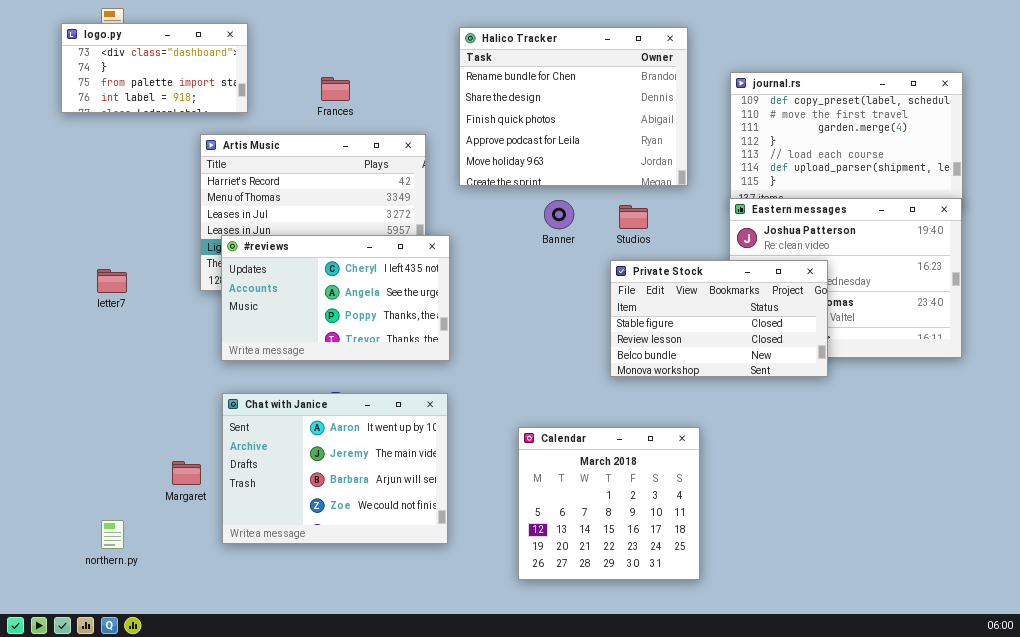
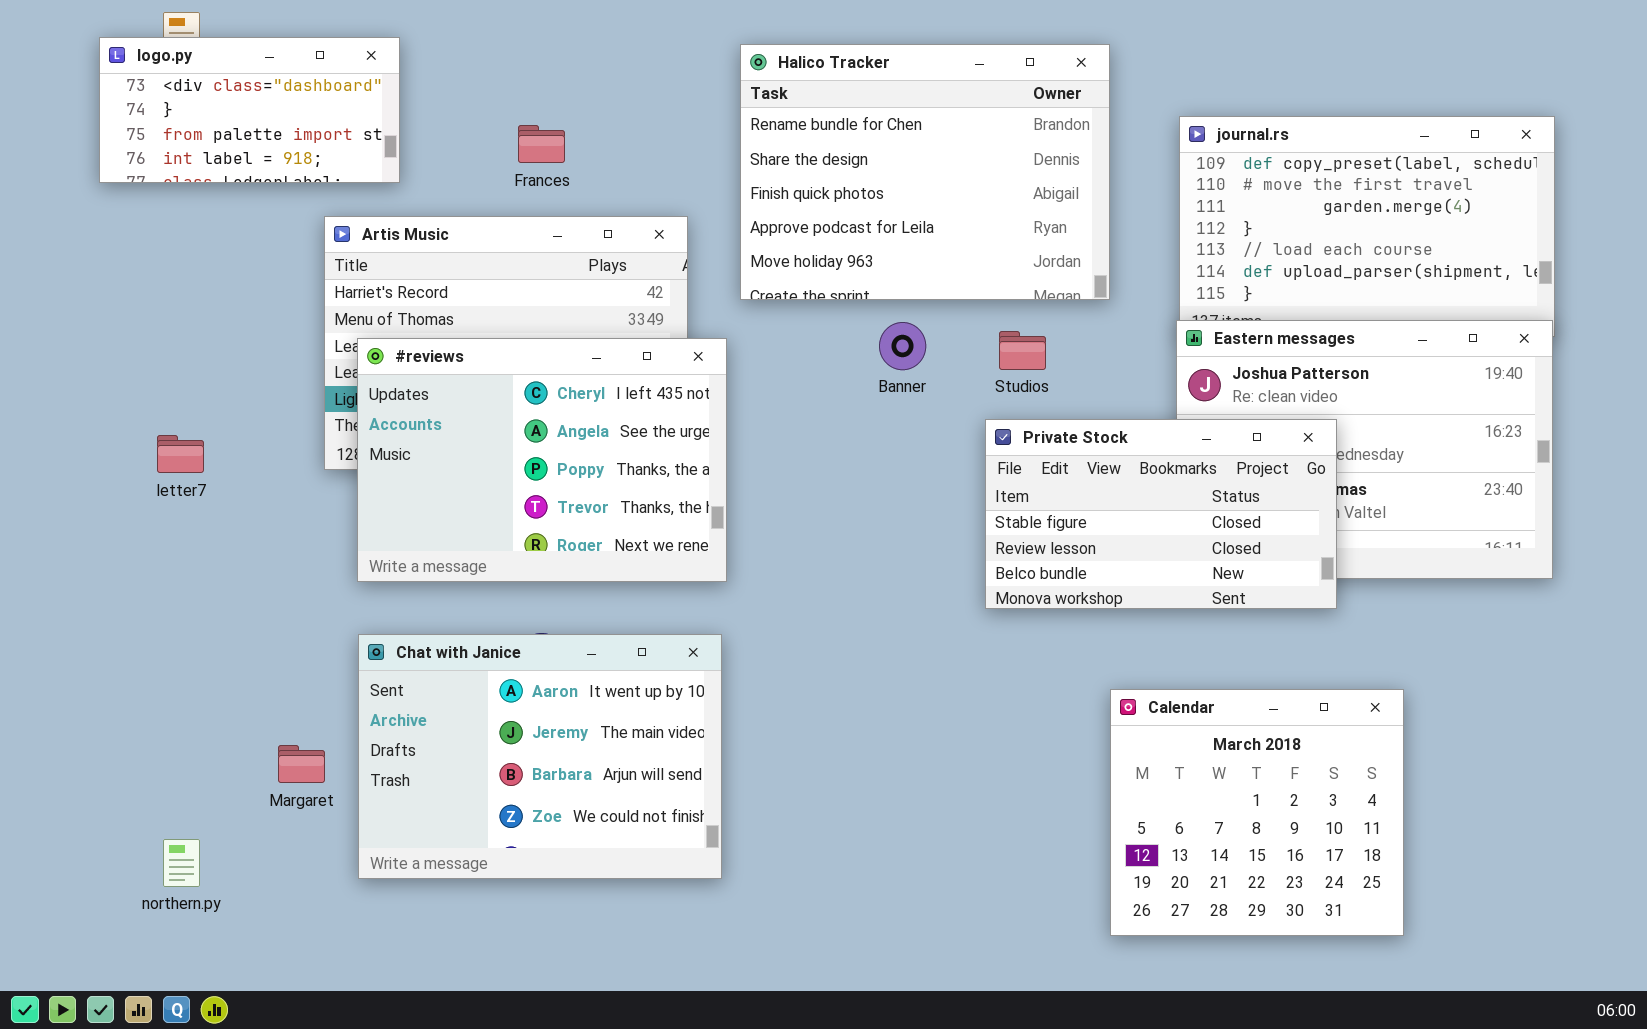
#reviews: [221,235,450,361] -> [357,338,727,582], resized
Calendar: [518,427,700,580] -> [1110,689,1404,936], moved

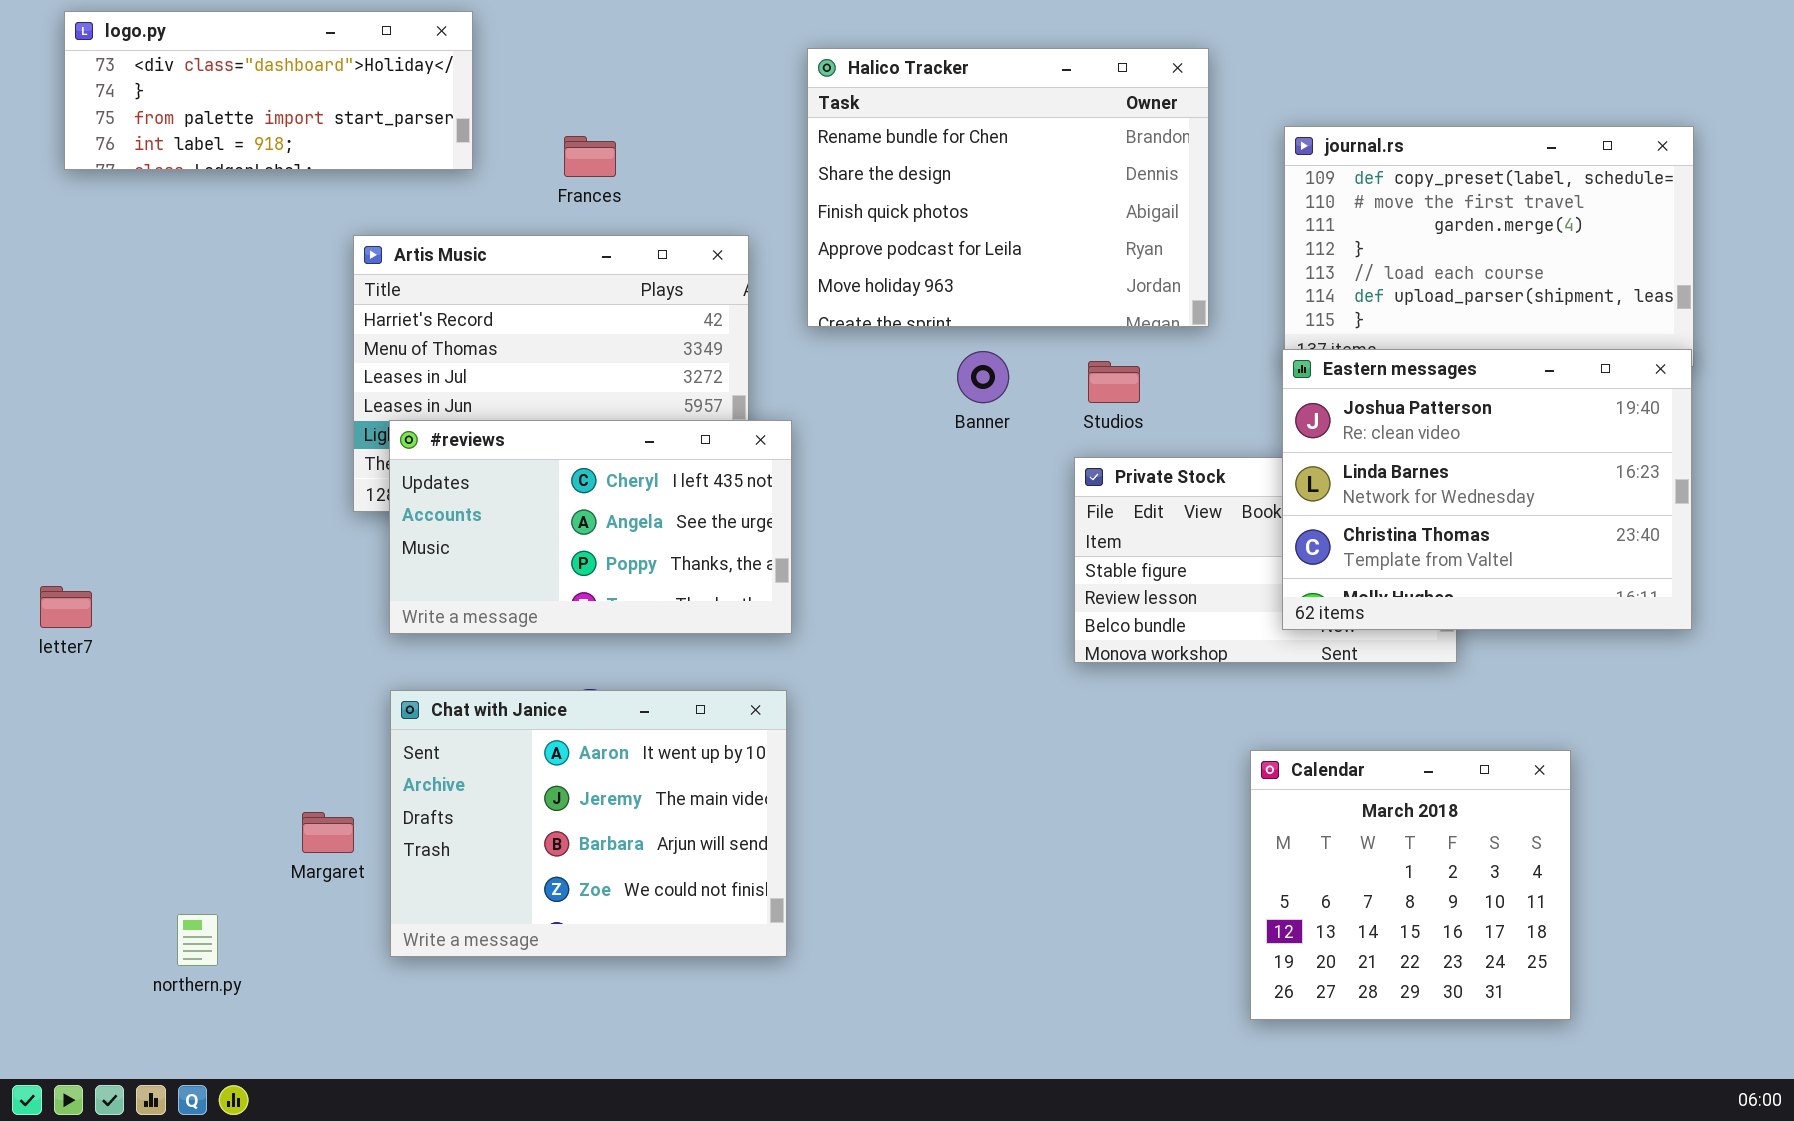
logo.py: [99,37,400,183] -> [64,11,473,170], moved, resized
Eastern messages: [1176,320,1553,579] -> [1282,349,1692,630], raised
#reviews: [357,338,727,582] -> [389,420,792,634], resized
letter7: [157,435,204,473] -> [40,586,92,628], moved
Calendar: [1110,689,1404,936] -> [1250,750,1571,1020], moved

